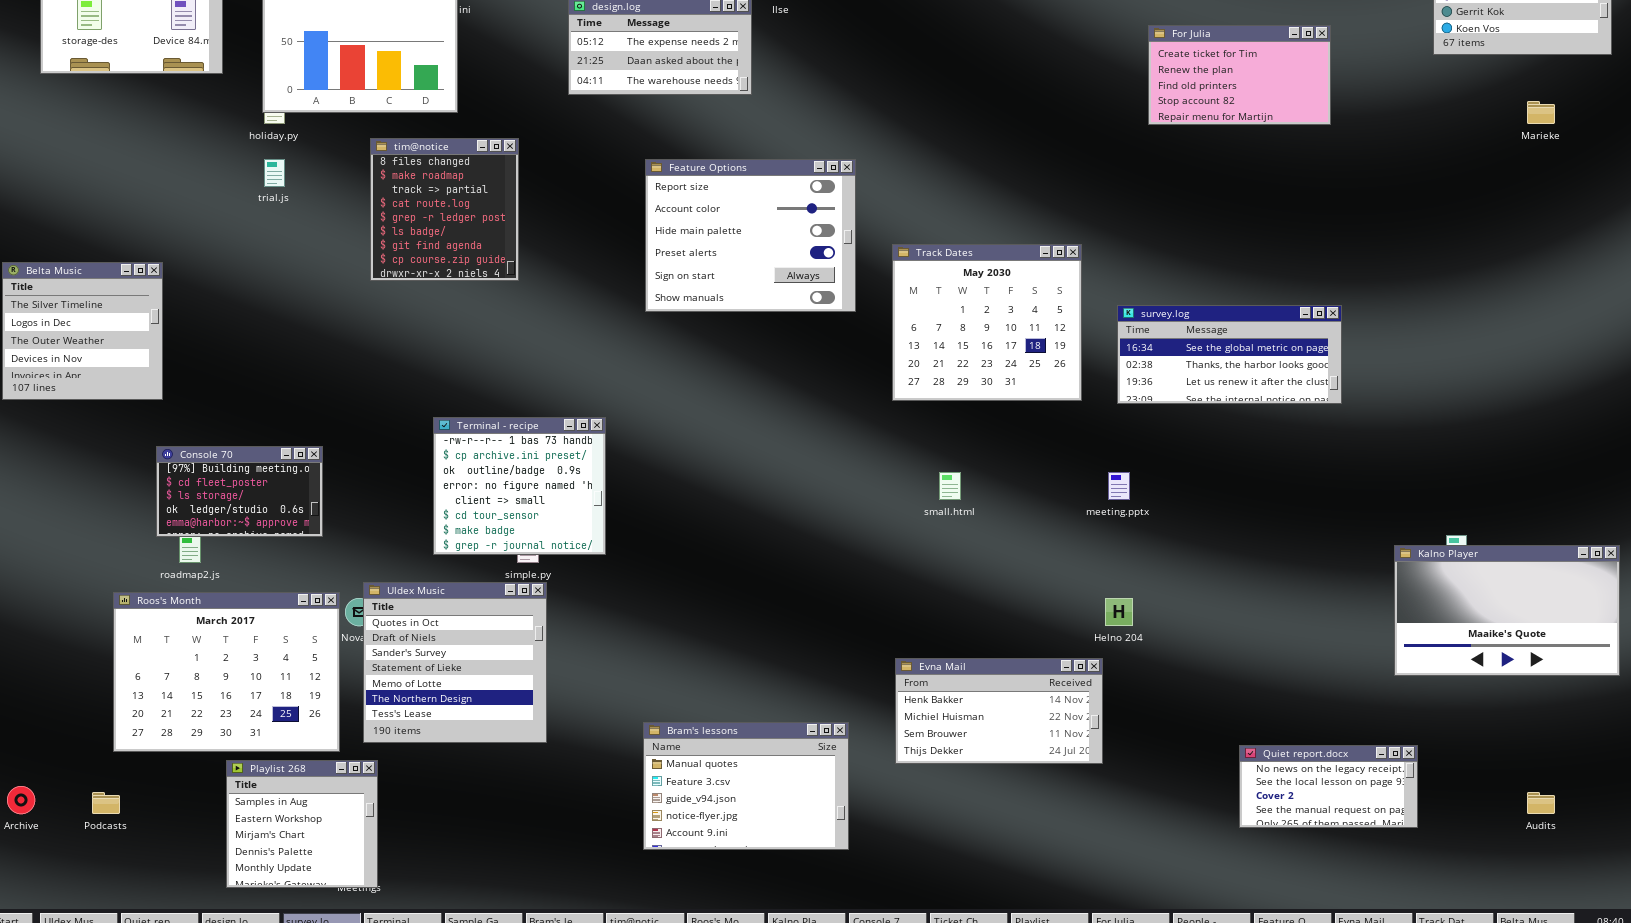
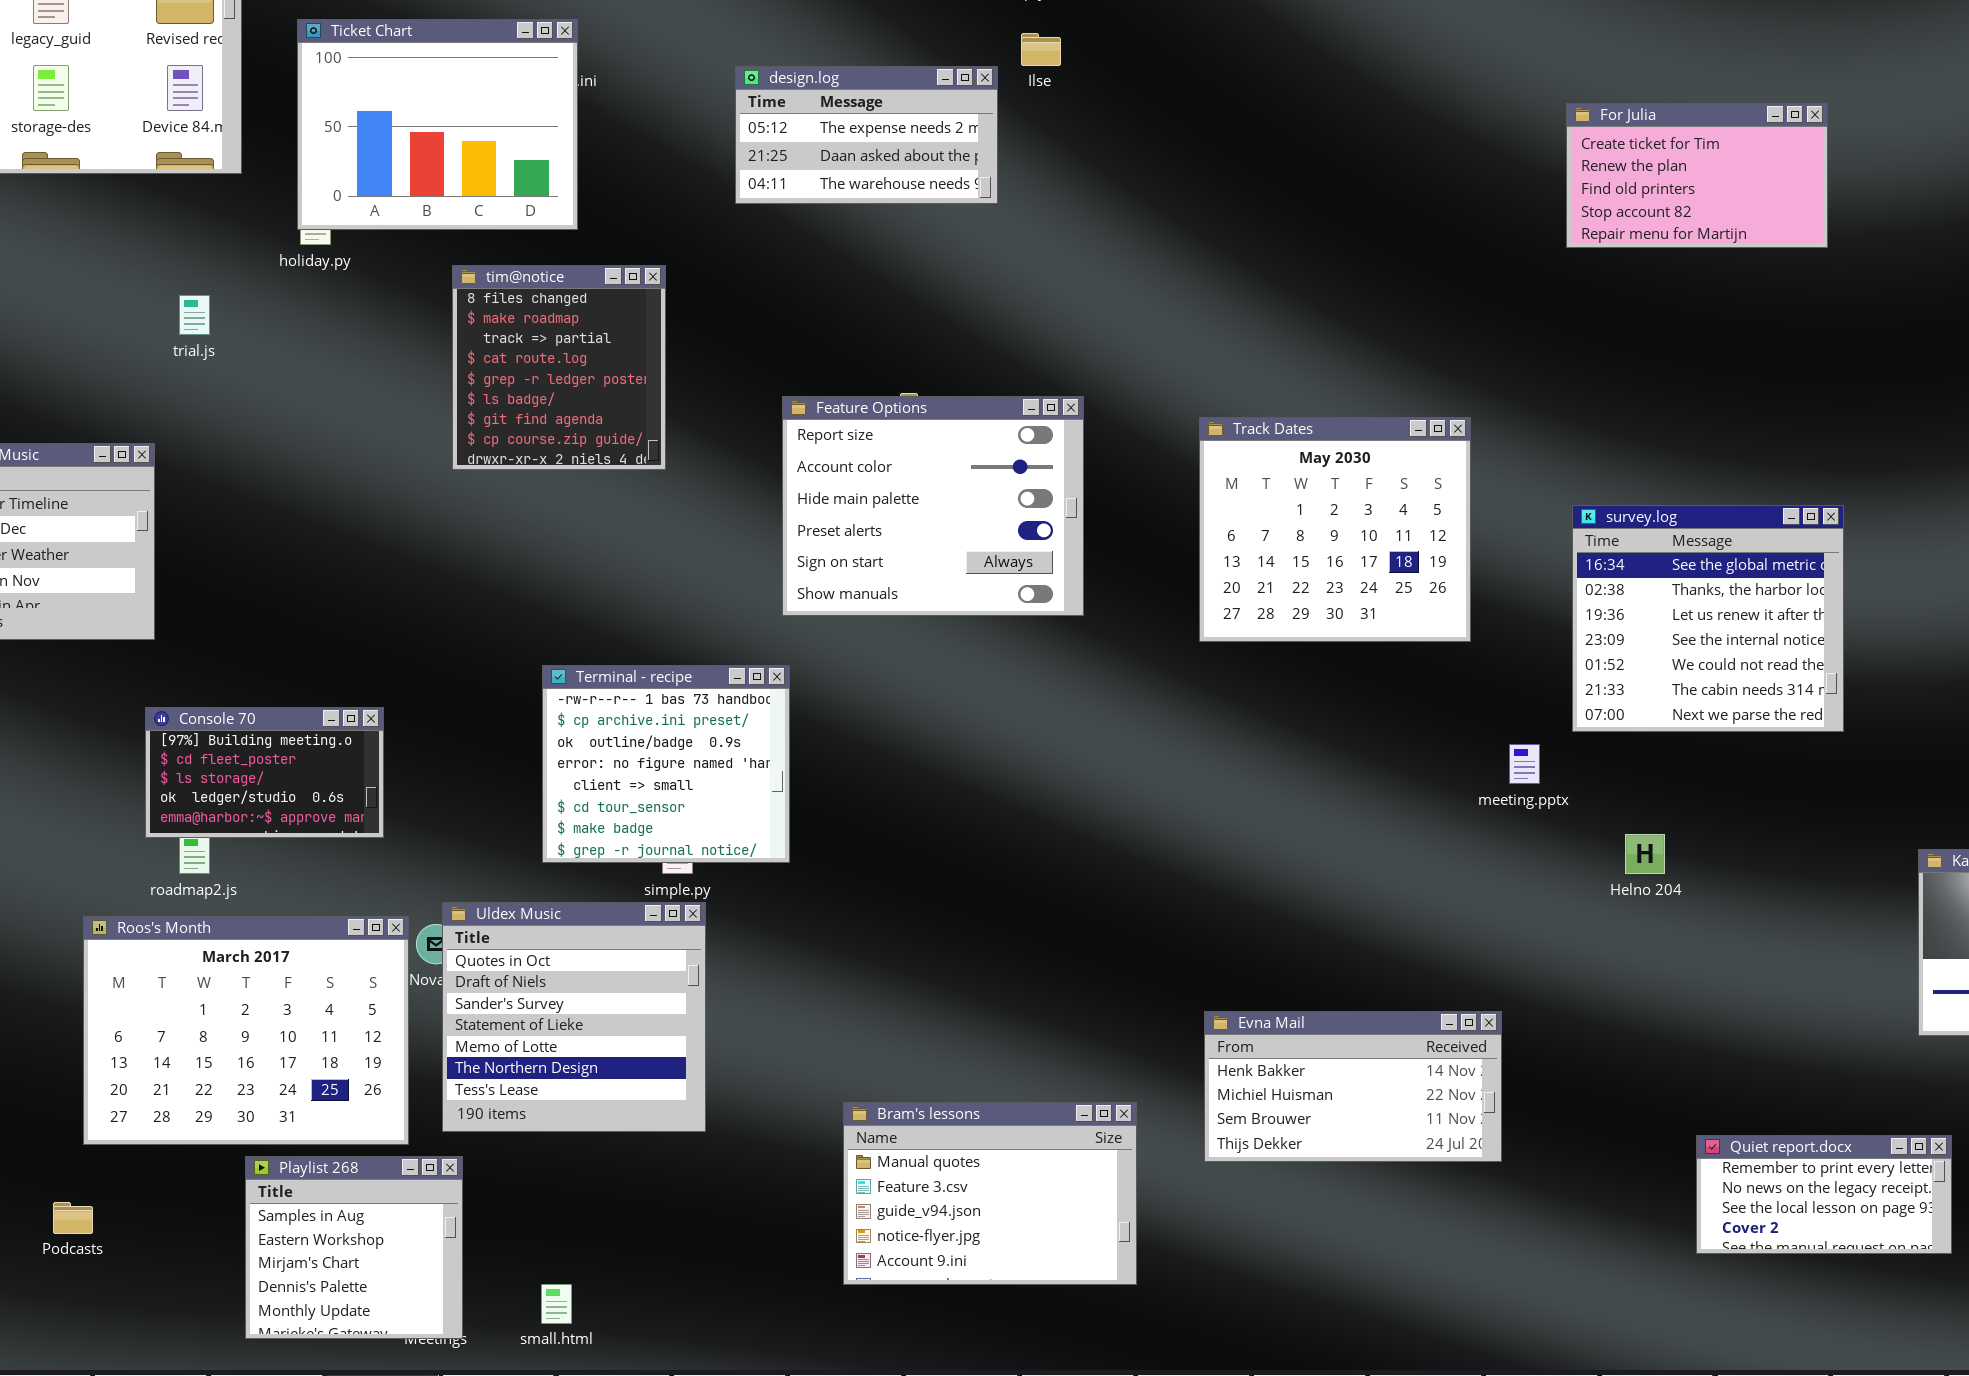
trial.js: [264,159,285,187] -> [179,295,210,335], moved
Feature Options: [645,159,856,312] -> [782,396,1084,616], moved
survey.log: [1117,305,1342,404] -> [1572,505,1844,732], resized
small.html: [939,472,961,500] -> [541,1284,572,1324], moved
Helno 204: [1105,598,1133,626] -> [1625,834,1665,874], moved
Quiet report.docx: [1239,745,1418,828] -> [1696,1135,1952,1254], scrolled up 1 row

